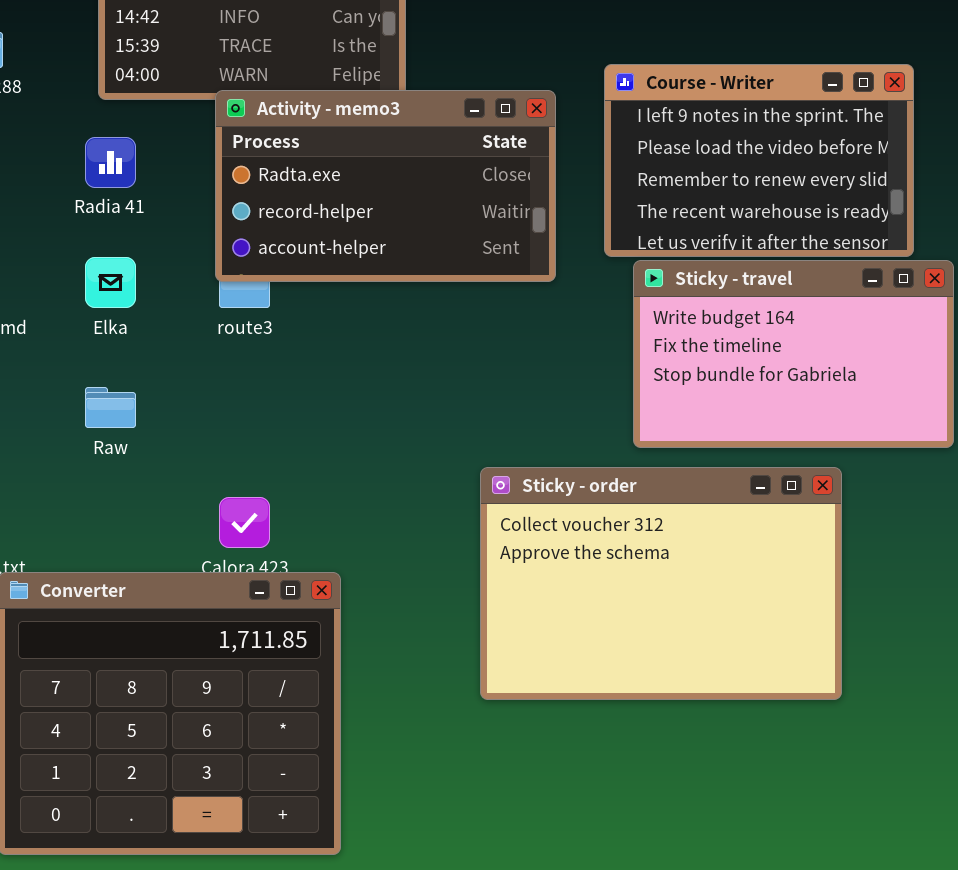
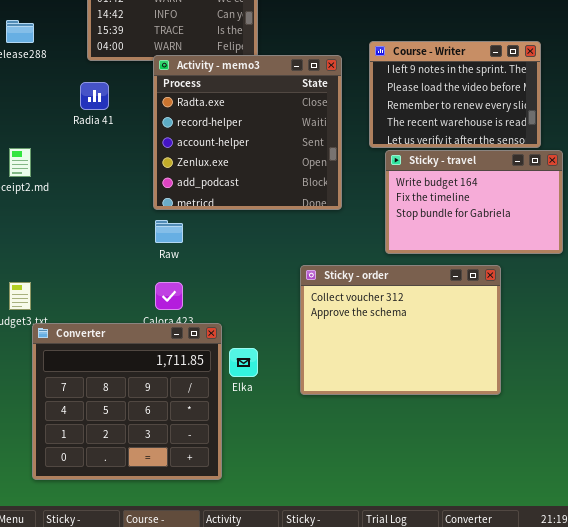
Activity - memo3: [215,90,556,282] -> [153,55,342,210], resized
Elka: [85,257,136,308] -> [229,348,258,377], moved
Raw: [85,387,136,428] -> [155,220,183,243], moved

